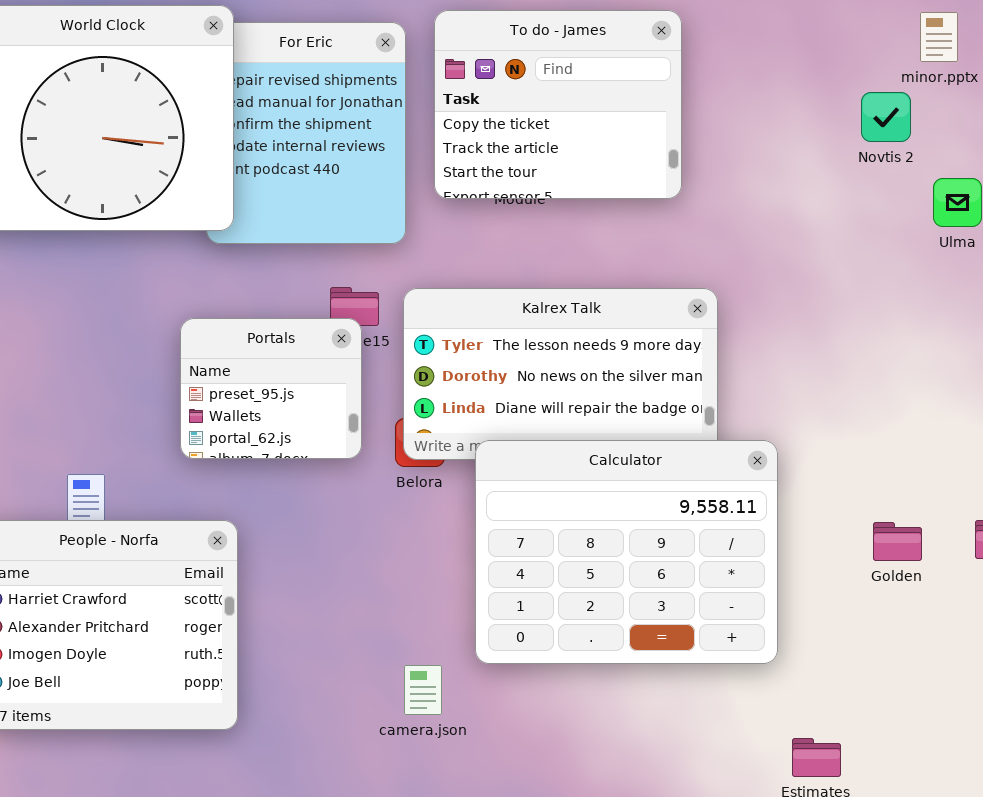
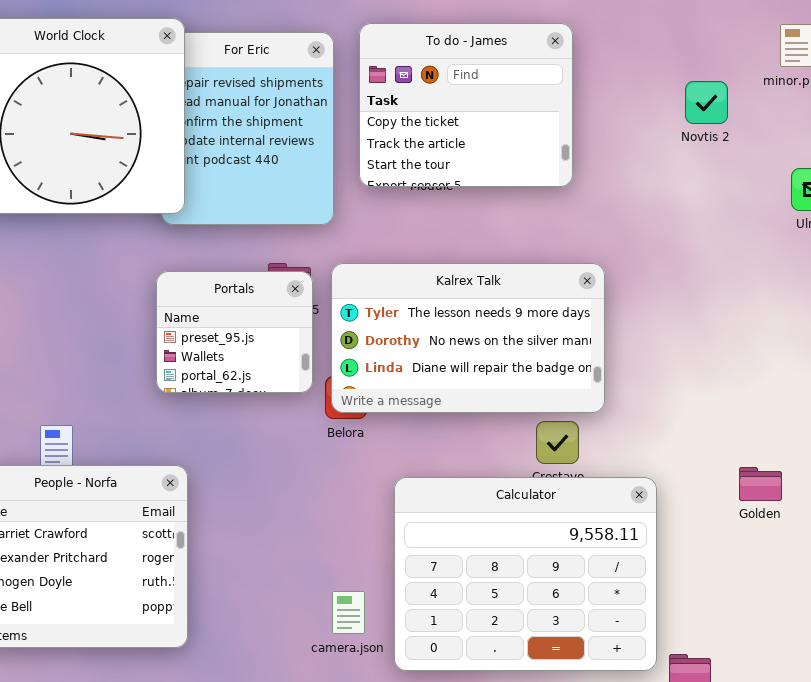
Novtis 2: [861,92,911,142] -> [685,81,728,124], moved
Portals: [180,318,362,459] -> [156,271,313,393], moved
Calculator: [475,440,778,664] -> [394,477,657,671], moved

